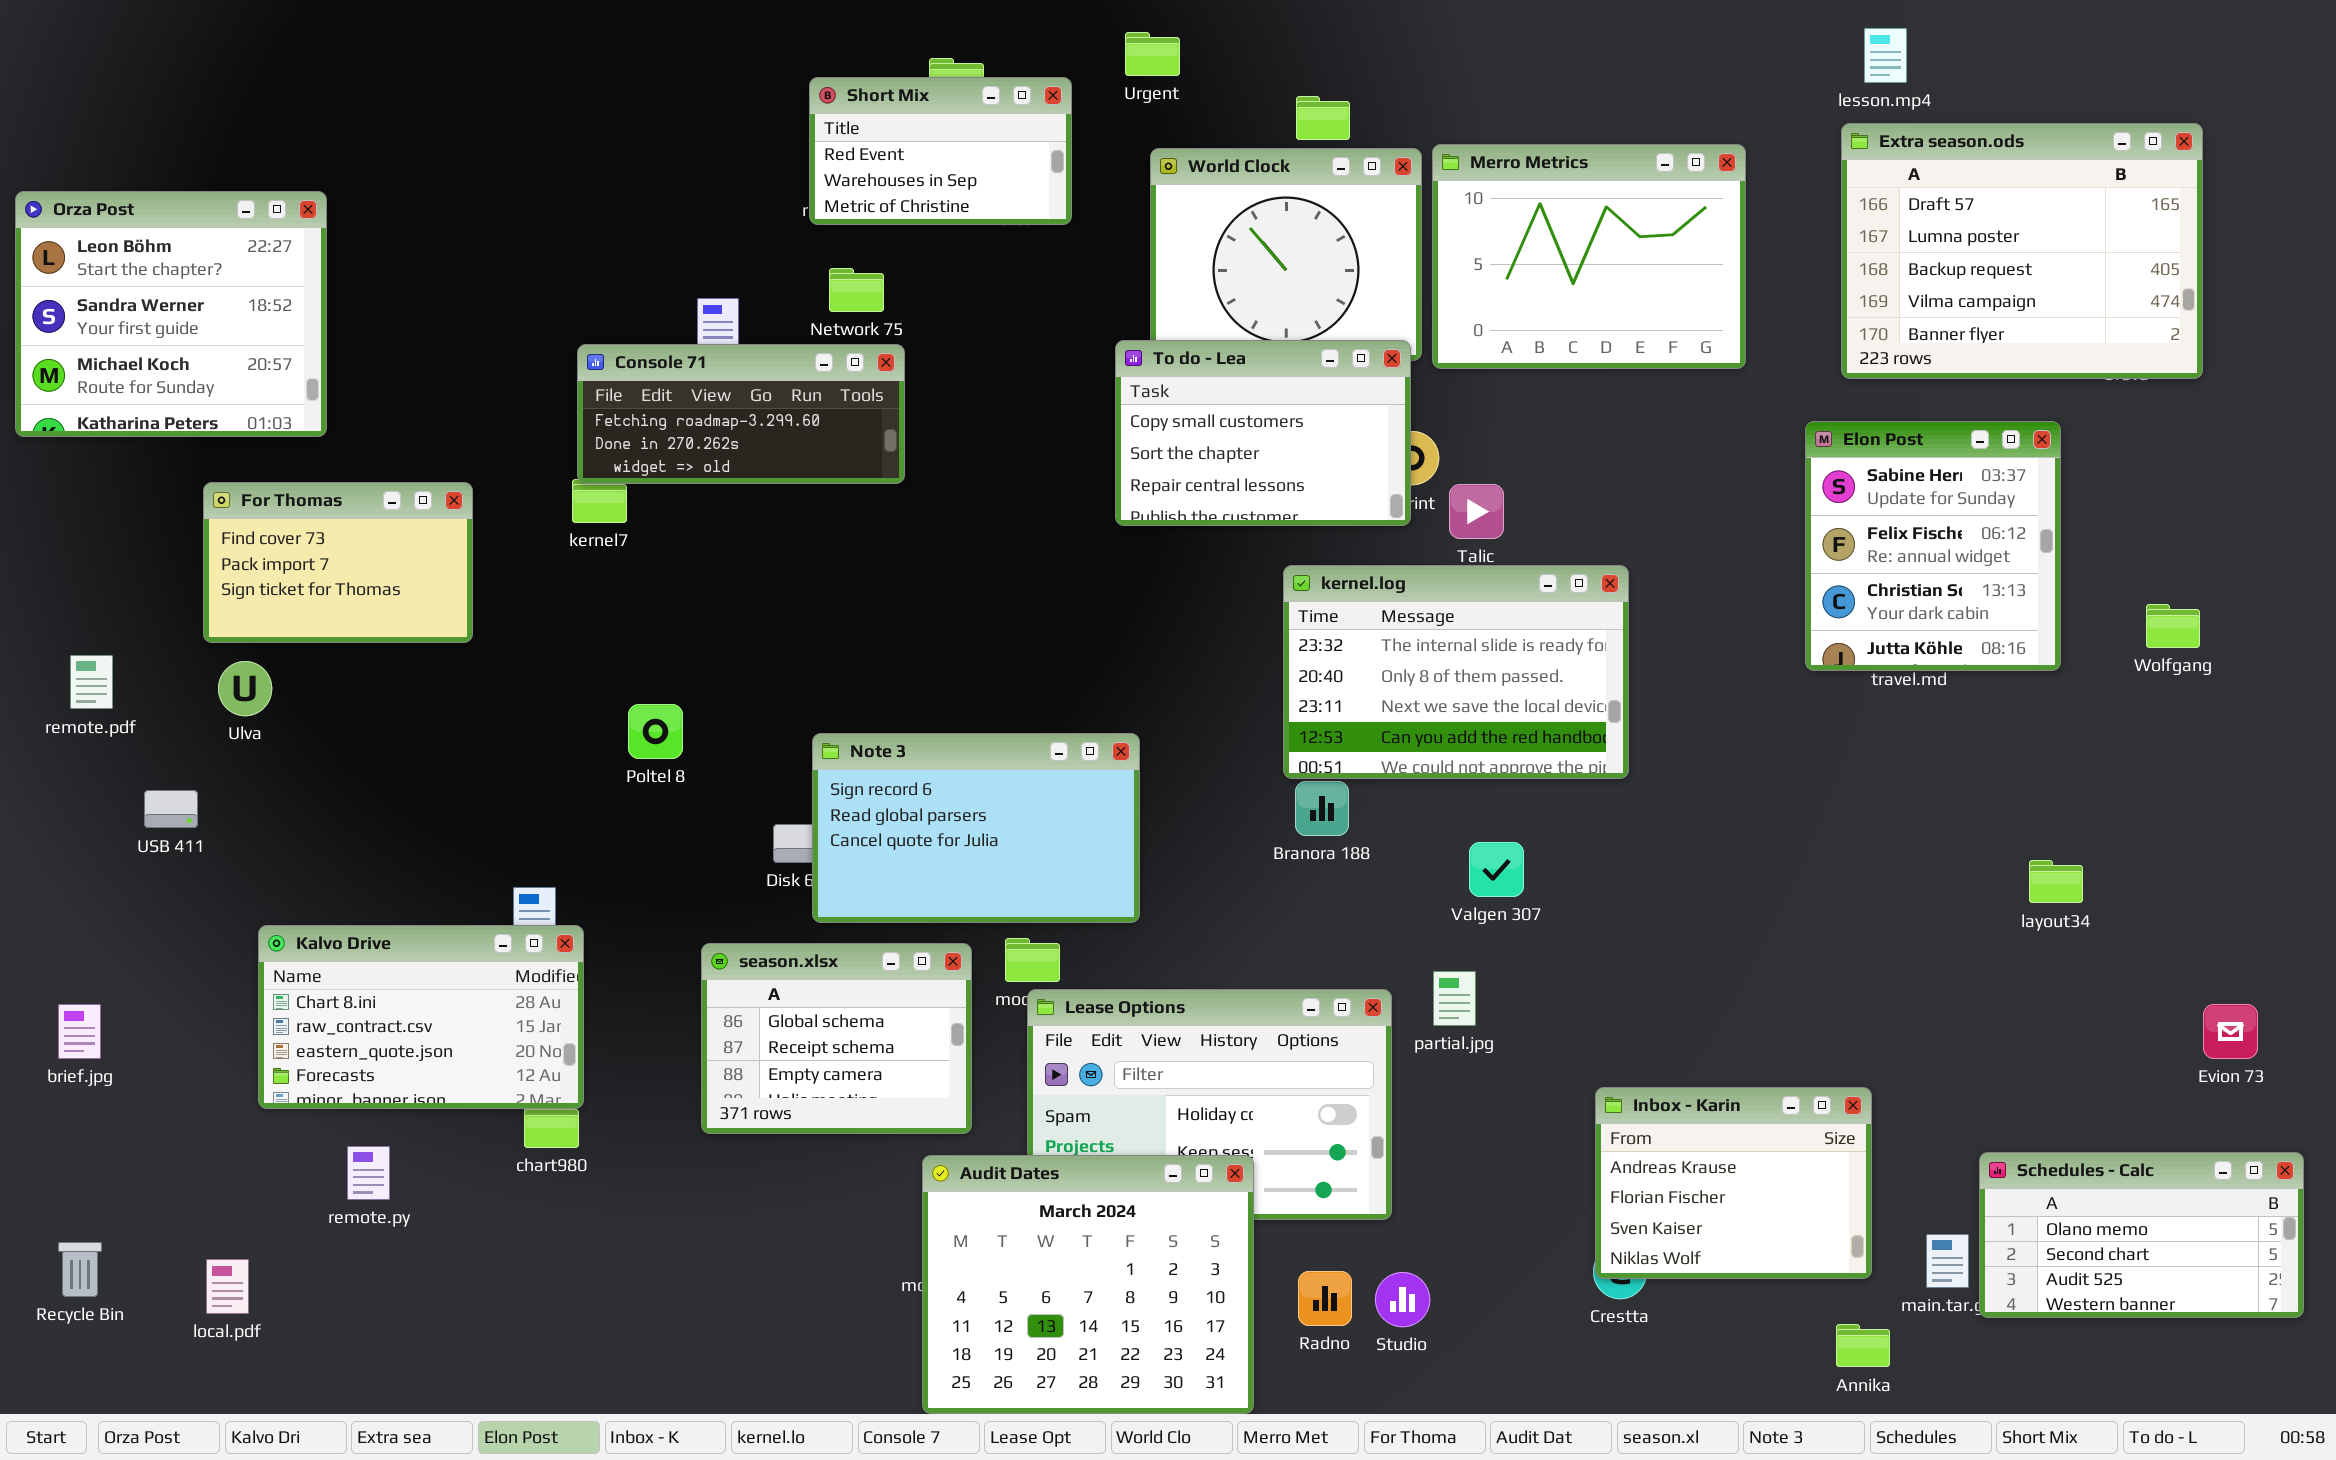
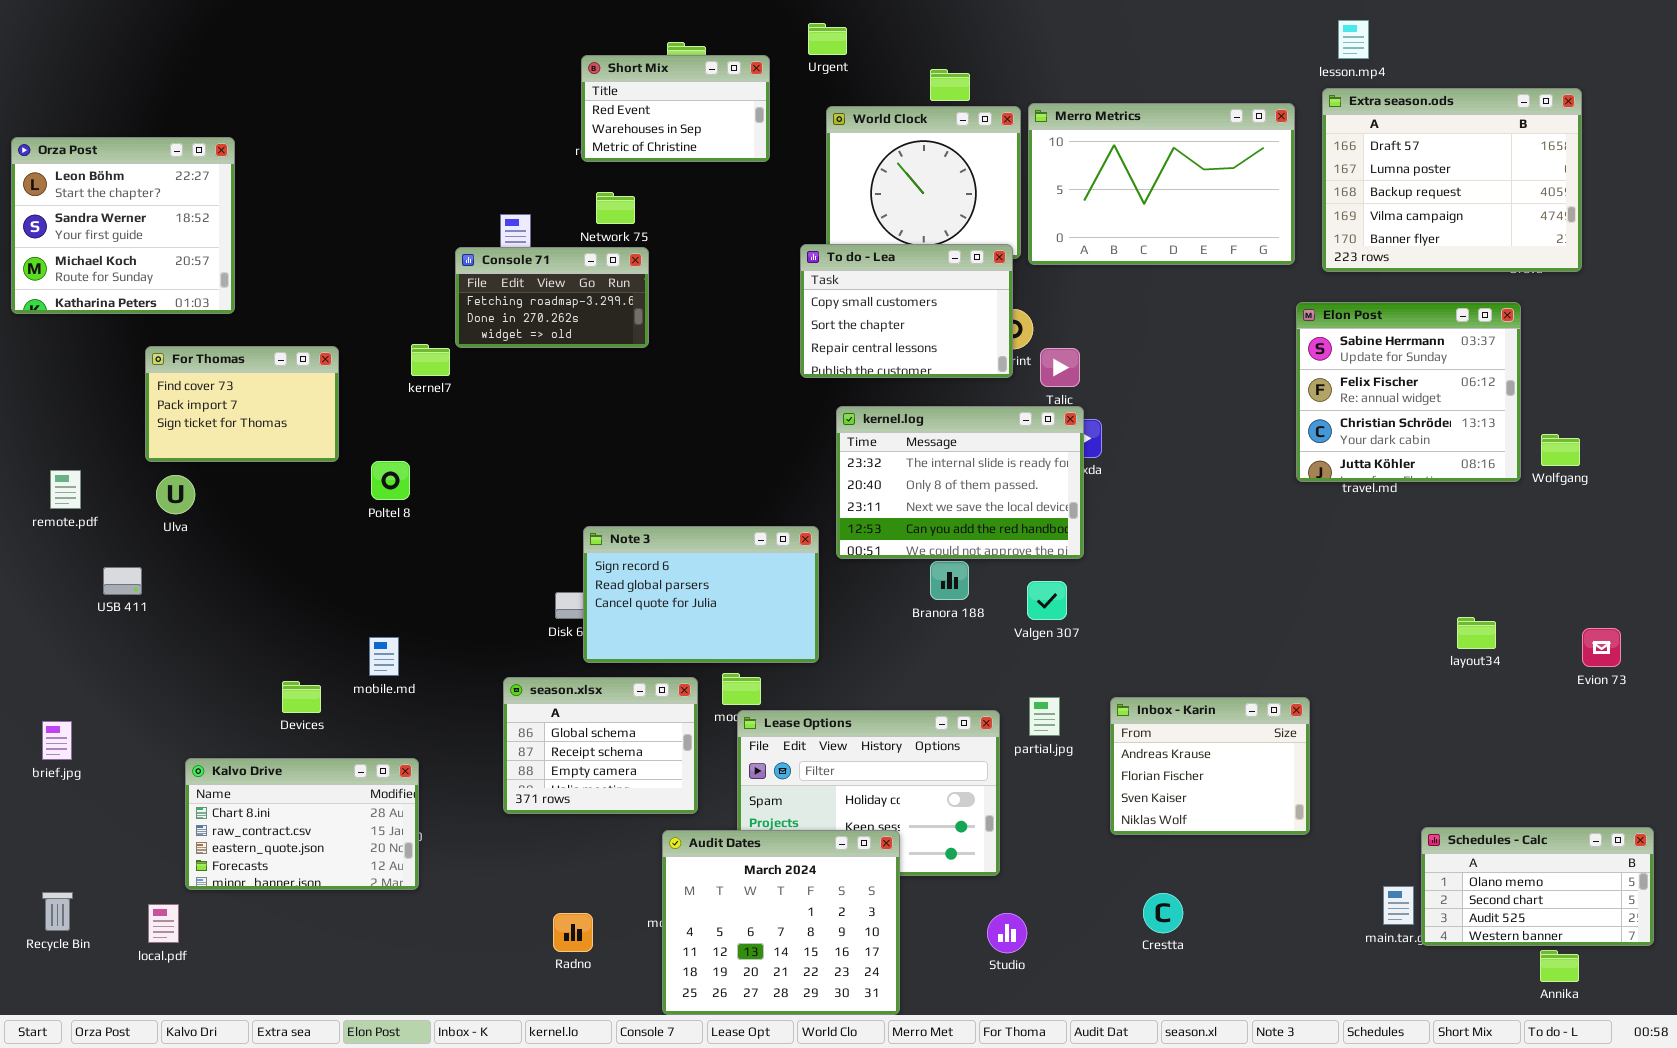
Merro Metrics: [1432,144,1746,369] -> [1028,103,1295,265], resized
Console 71: [577,344,905,484] -> [455,247,649,348], resized
Elon Post: [1805,421,2061,671] -> [1296,302,1521,482], resized
kernel.log: [1283,565,1629,779] -> [836,406,1084,559], moved
Poltel 8: [628,704,683,759] -> [371,461,410,500], moved
Valgen 307: [1469,842,1524,897] -> [1027,581,1067,620], moved
Kalvo Drive: [258,925,584,1109] -> [185,758,419,890], moved
Evion 73: [2203,1004,2258,1059] -> [1582,628,1621,667], moved
Inbox - Karin: [1595,1087,1872,1279] -> [1110,697,1310,835], moved
Radno: [1298,1271,1352,1326] -> [553,913,593,952], moved
Annika: [1836,1324,1890,1367] -> [1540,950,1579,982], moved

